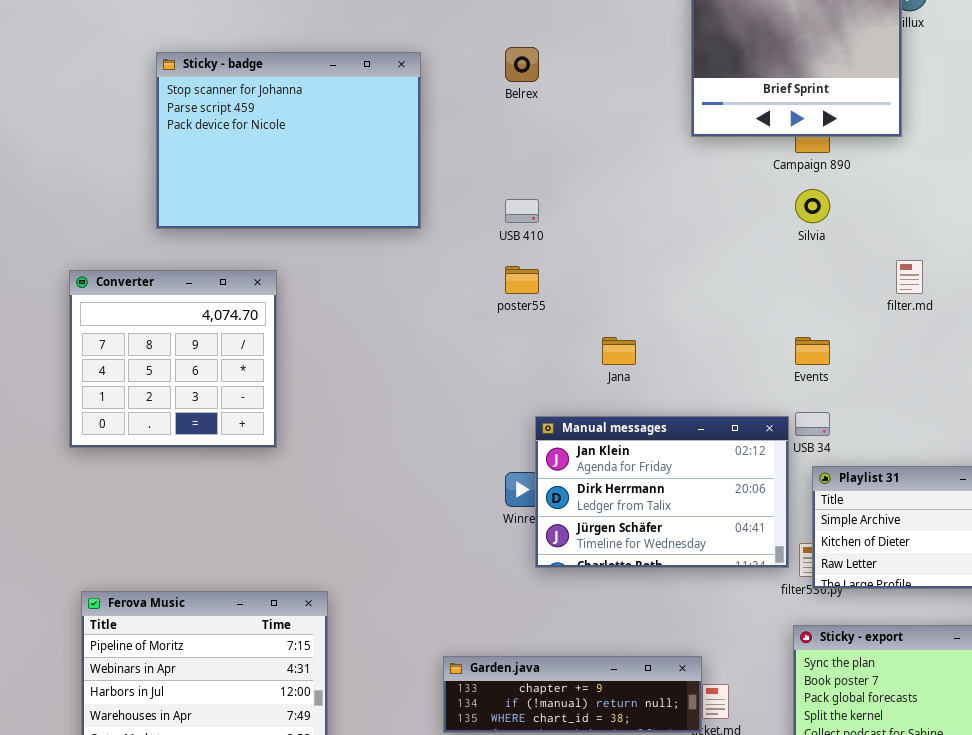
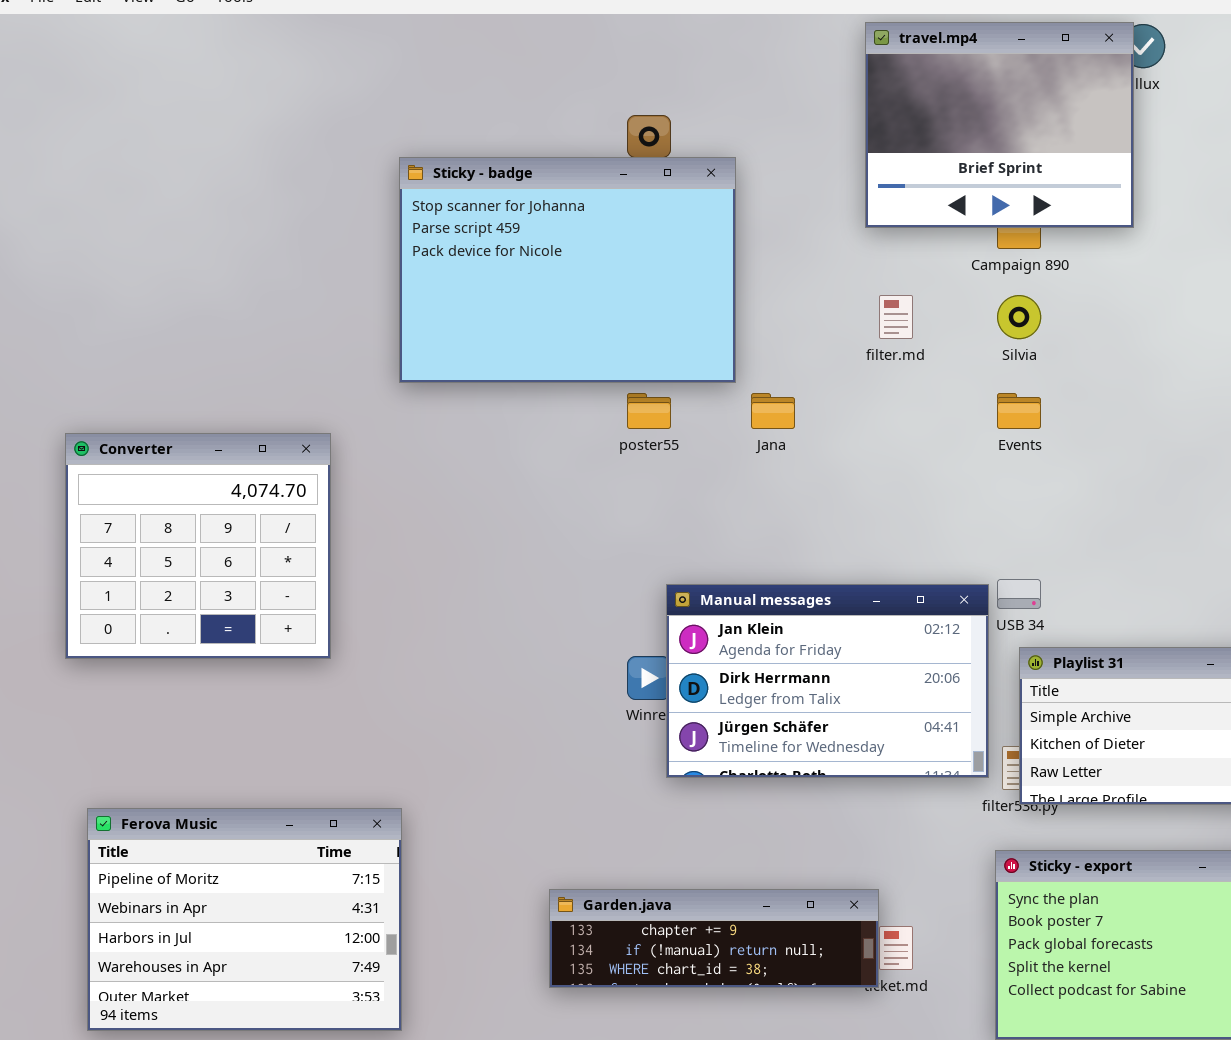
Sticky - badge: [156,52,421,229] -> [399,157,736,383], moved
filter.md: [896,260,923,294] -> [879,295,913,339], moved
Converter: [69,270,277,448] -> [65,433,331,659], moved
Jana: [602,337,636,365] -> [751,393,795,429], moved
Events: [795,337,830,365] -> [997,393,1041,429], moved

